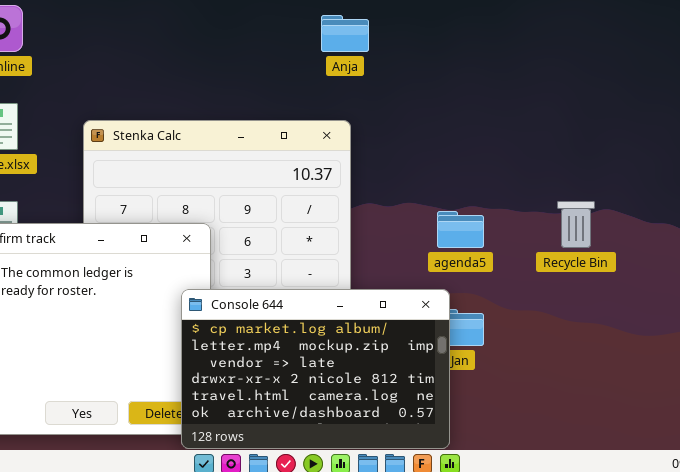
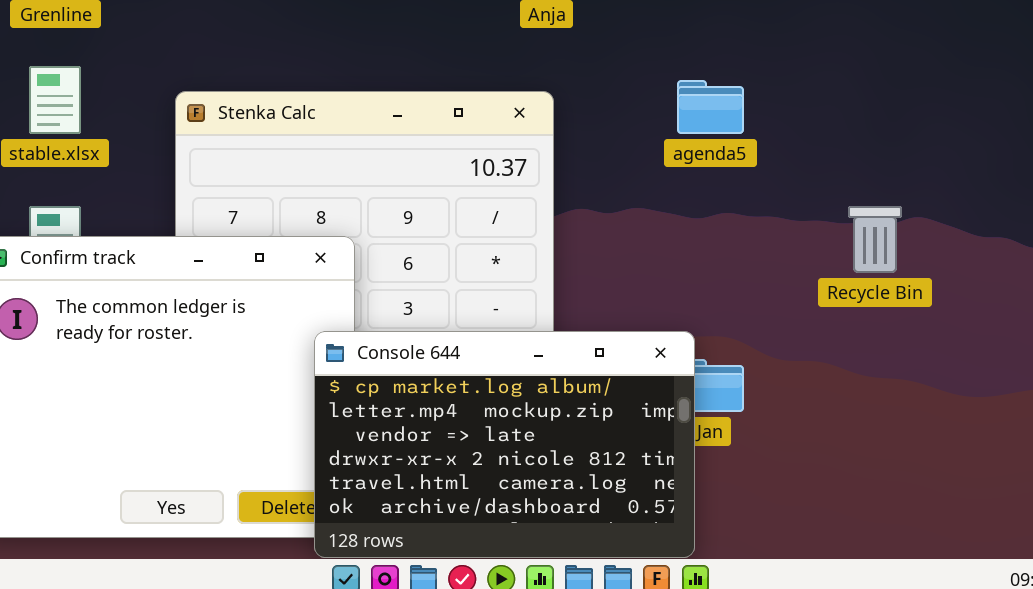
agenda5: [437,211,484,248] -> [677,80,744,134], moved

